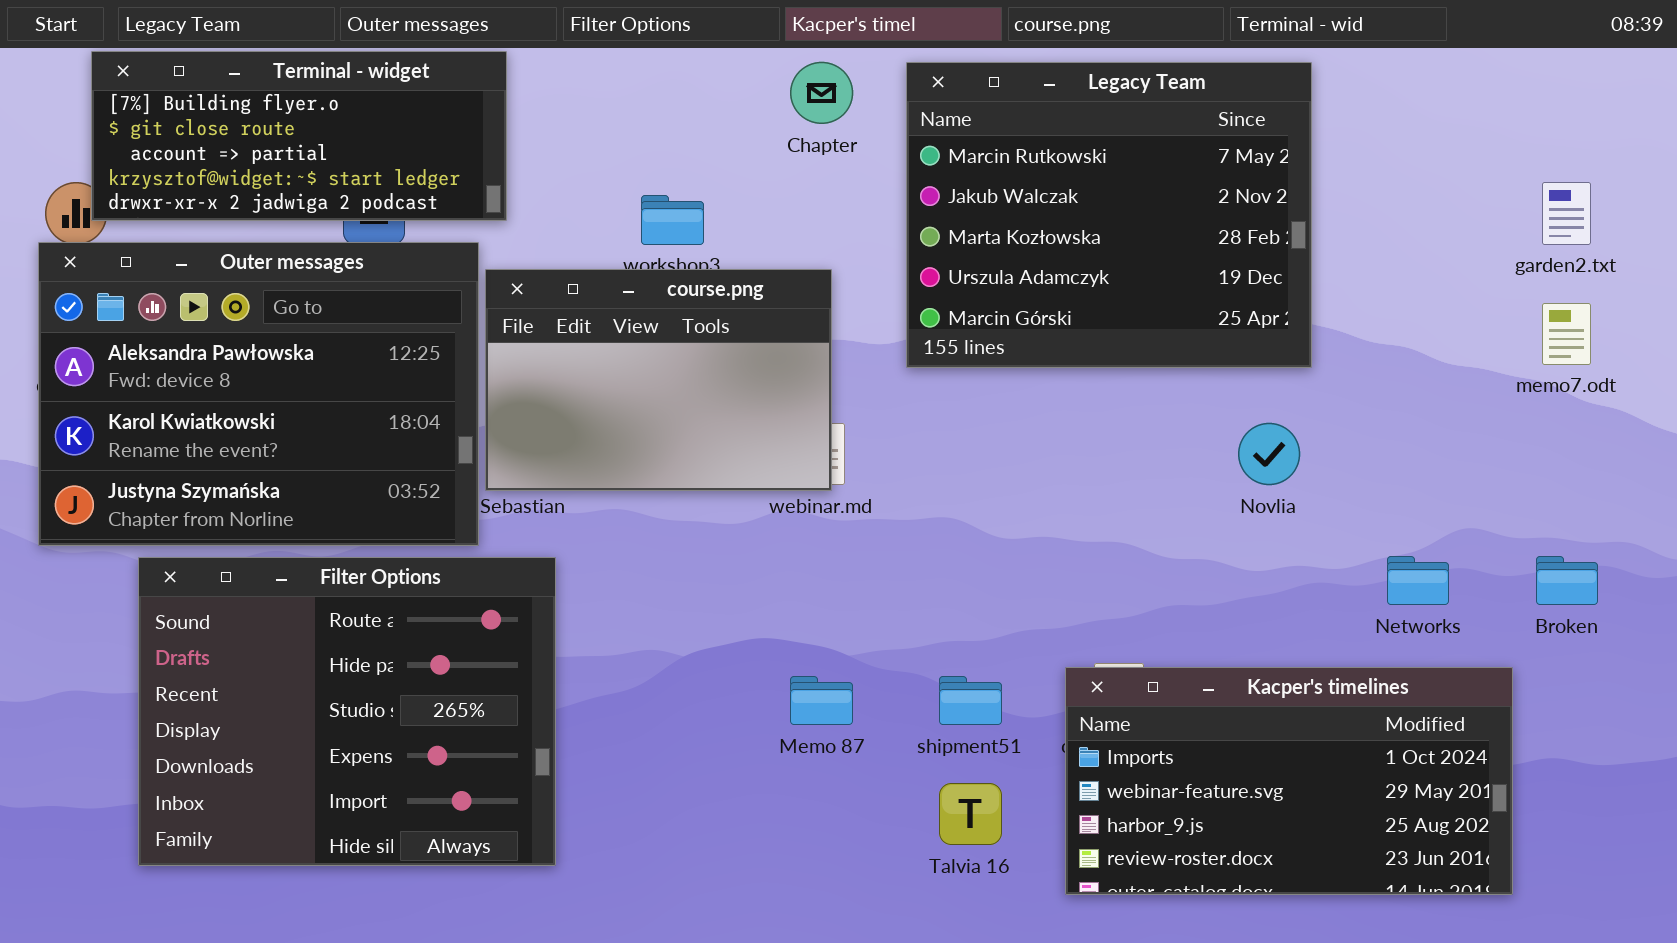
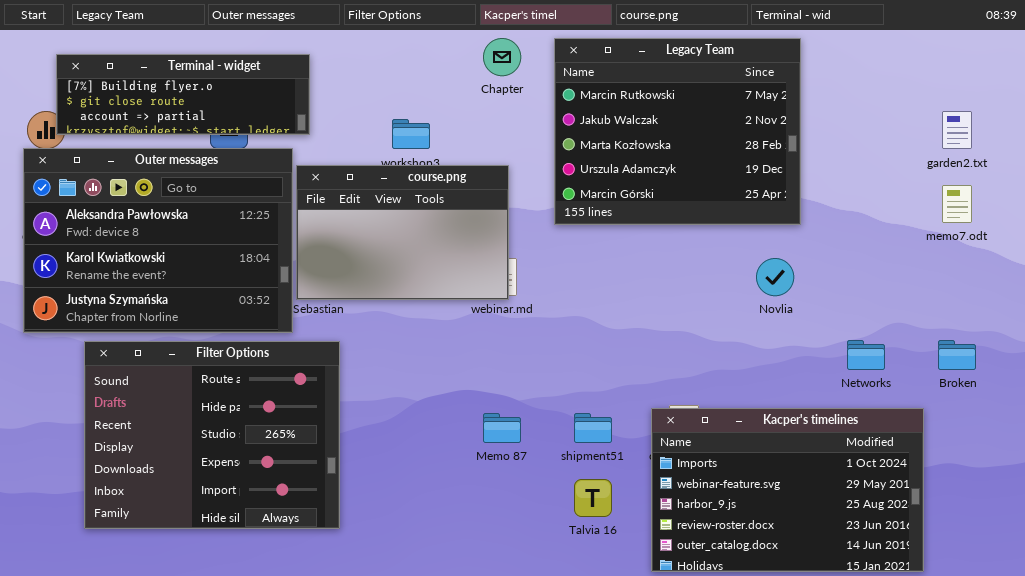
Terminal - widget: [91,51,507,221] -> [56,54,310,135], resized
Kacper's timelines: [1065,667,1513,895] -> [651,408,924,572], resized

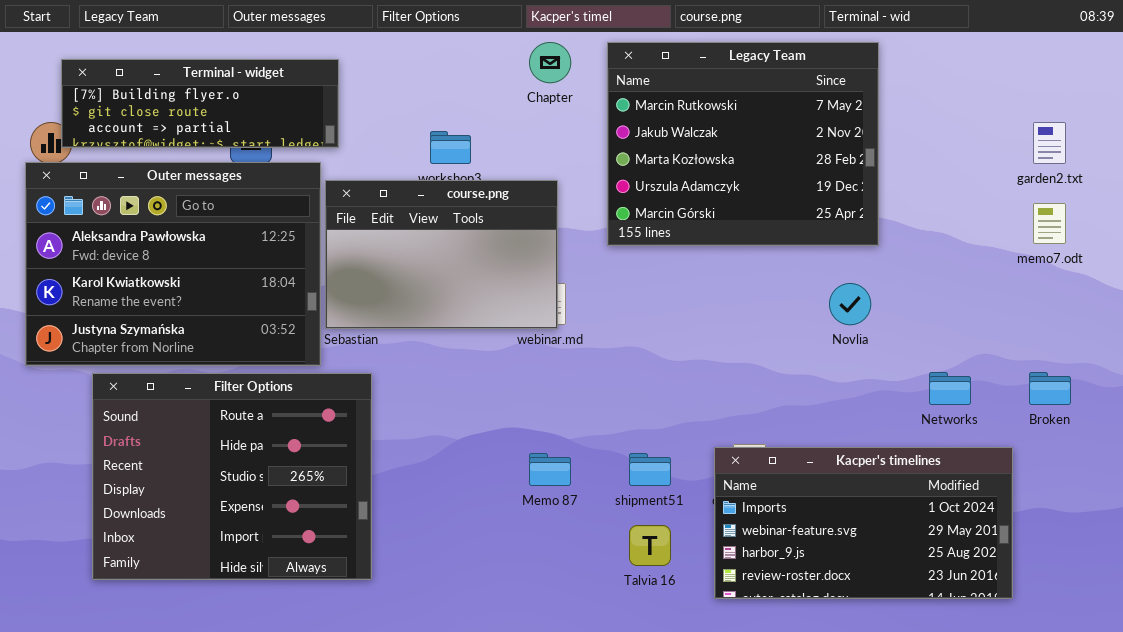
Kacper's timelines: [651,408,924,572] -> [714,447,1013,599], resized

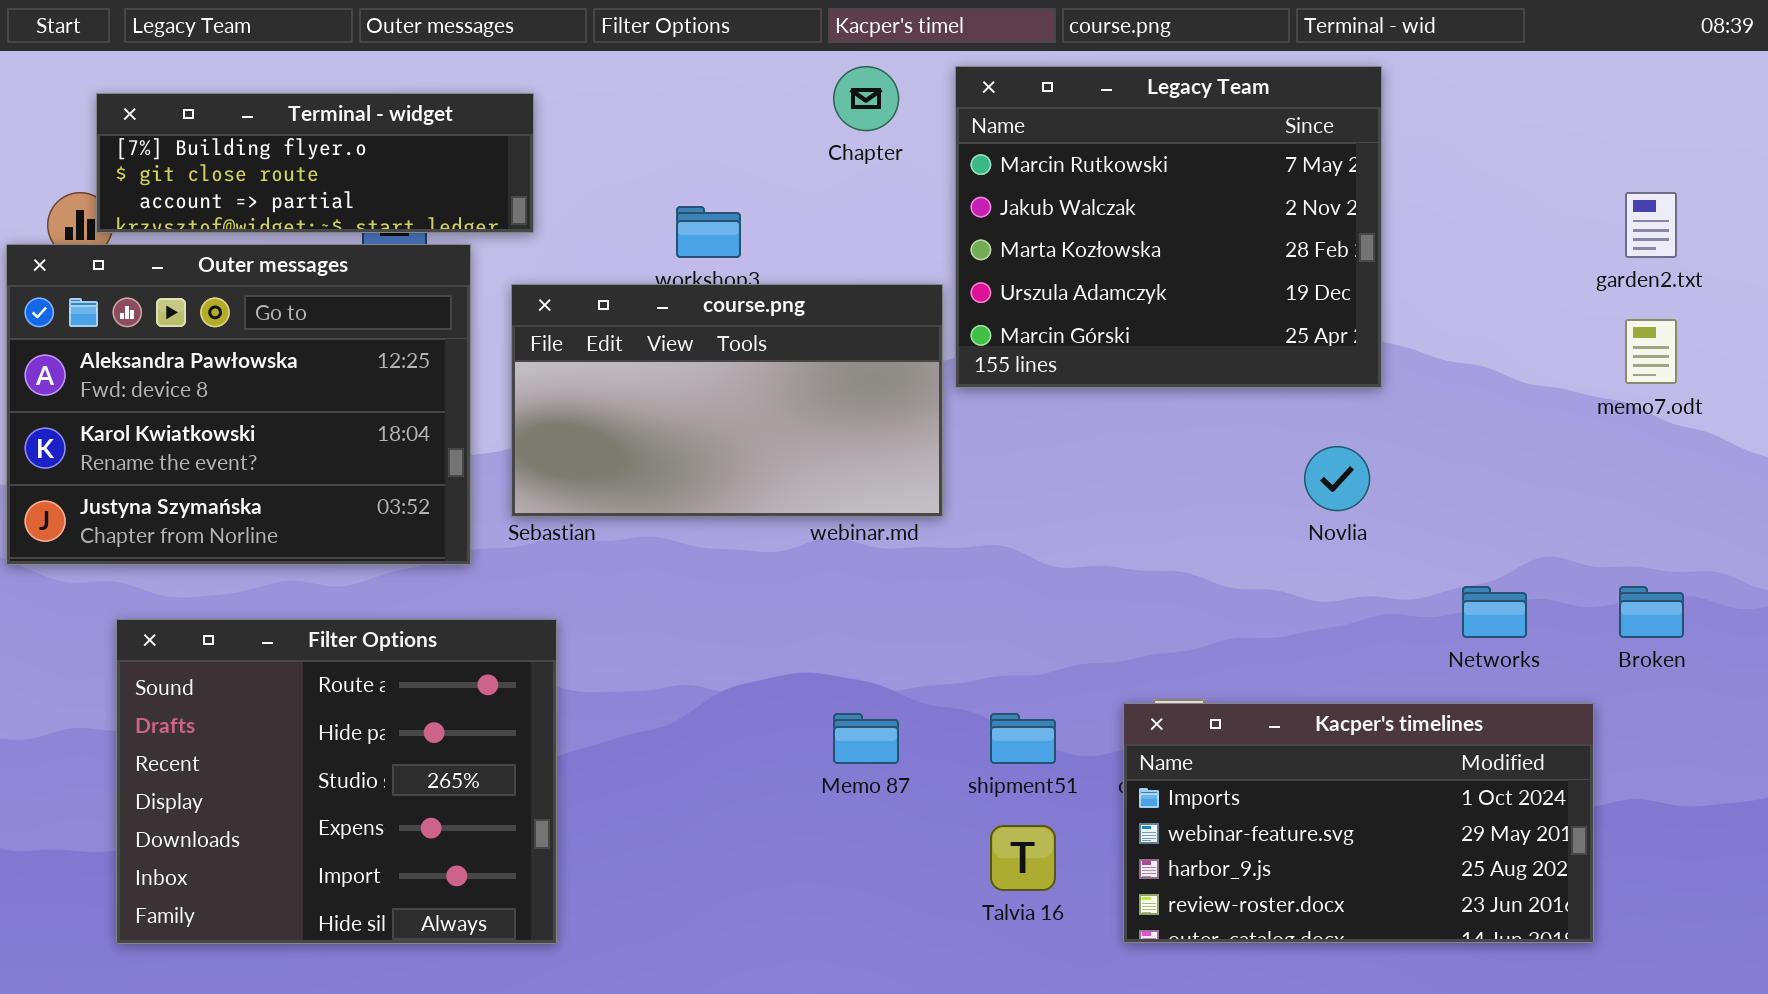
Outer messages: [25,162,321,366] -> [6,244,471,565], moved
course.png: [325,180,558,329] -> [511,284,943,517], resized
Filter Options: [92,373,372,580] -> [116,619,557,944], moved

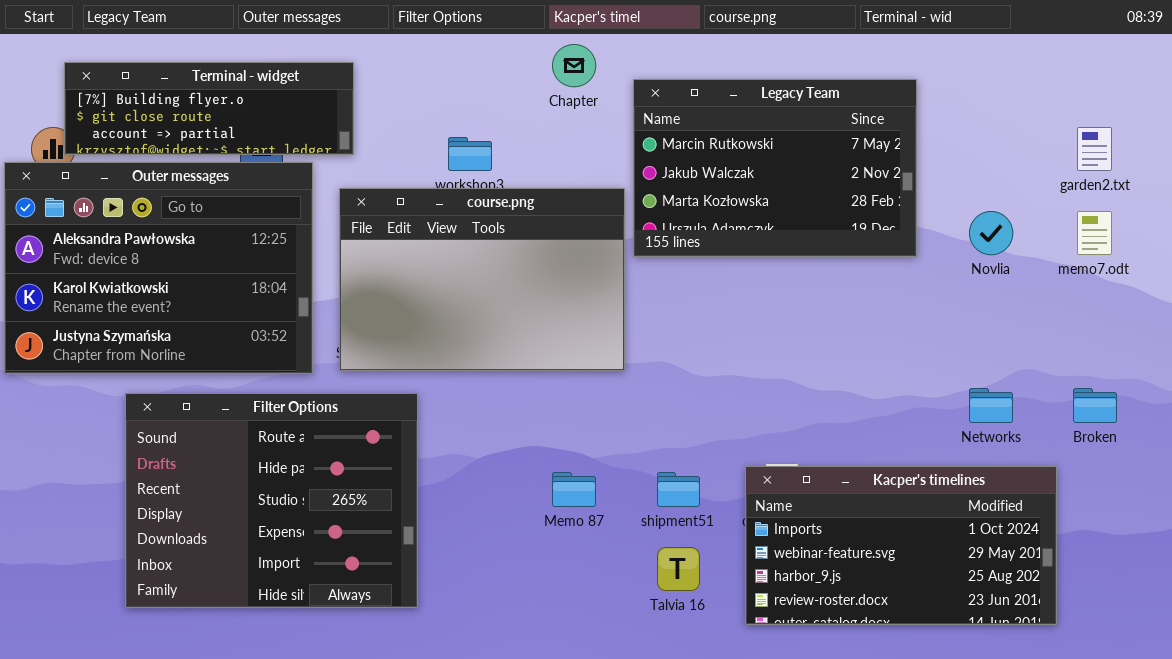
Legacy Team: [955,66,1382,388] -> [633,79,917,257], resized
course.png: [511,284,943,517] -> [339,188,625,371], resized
Novlia: [1304,446,1370,511] -> [969,211,1013,255], moved
Filter Options: [116,619,557,944] -> [125,393,418,608], moved

